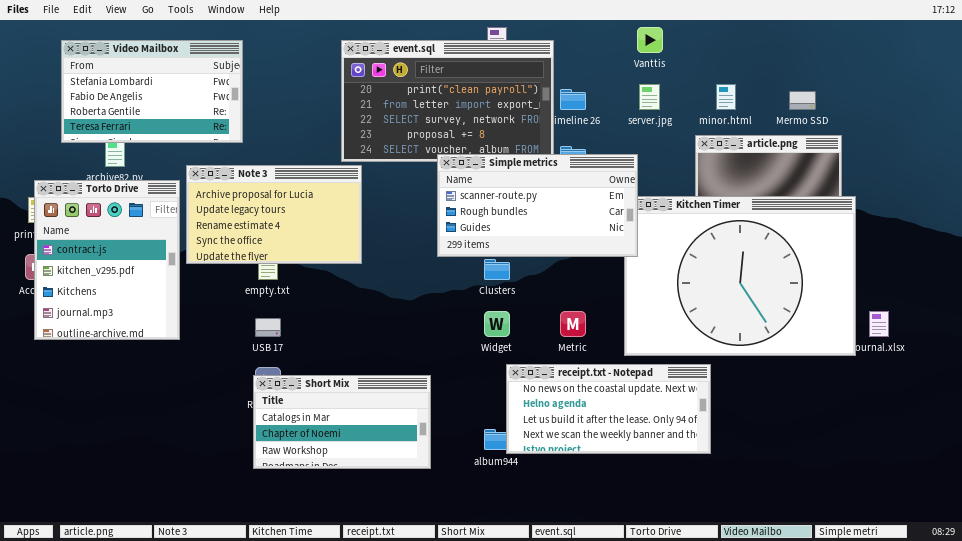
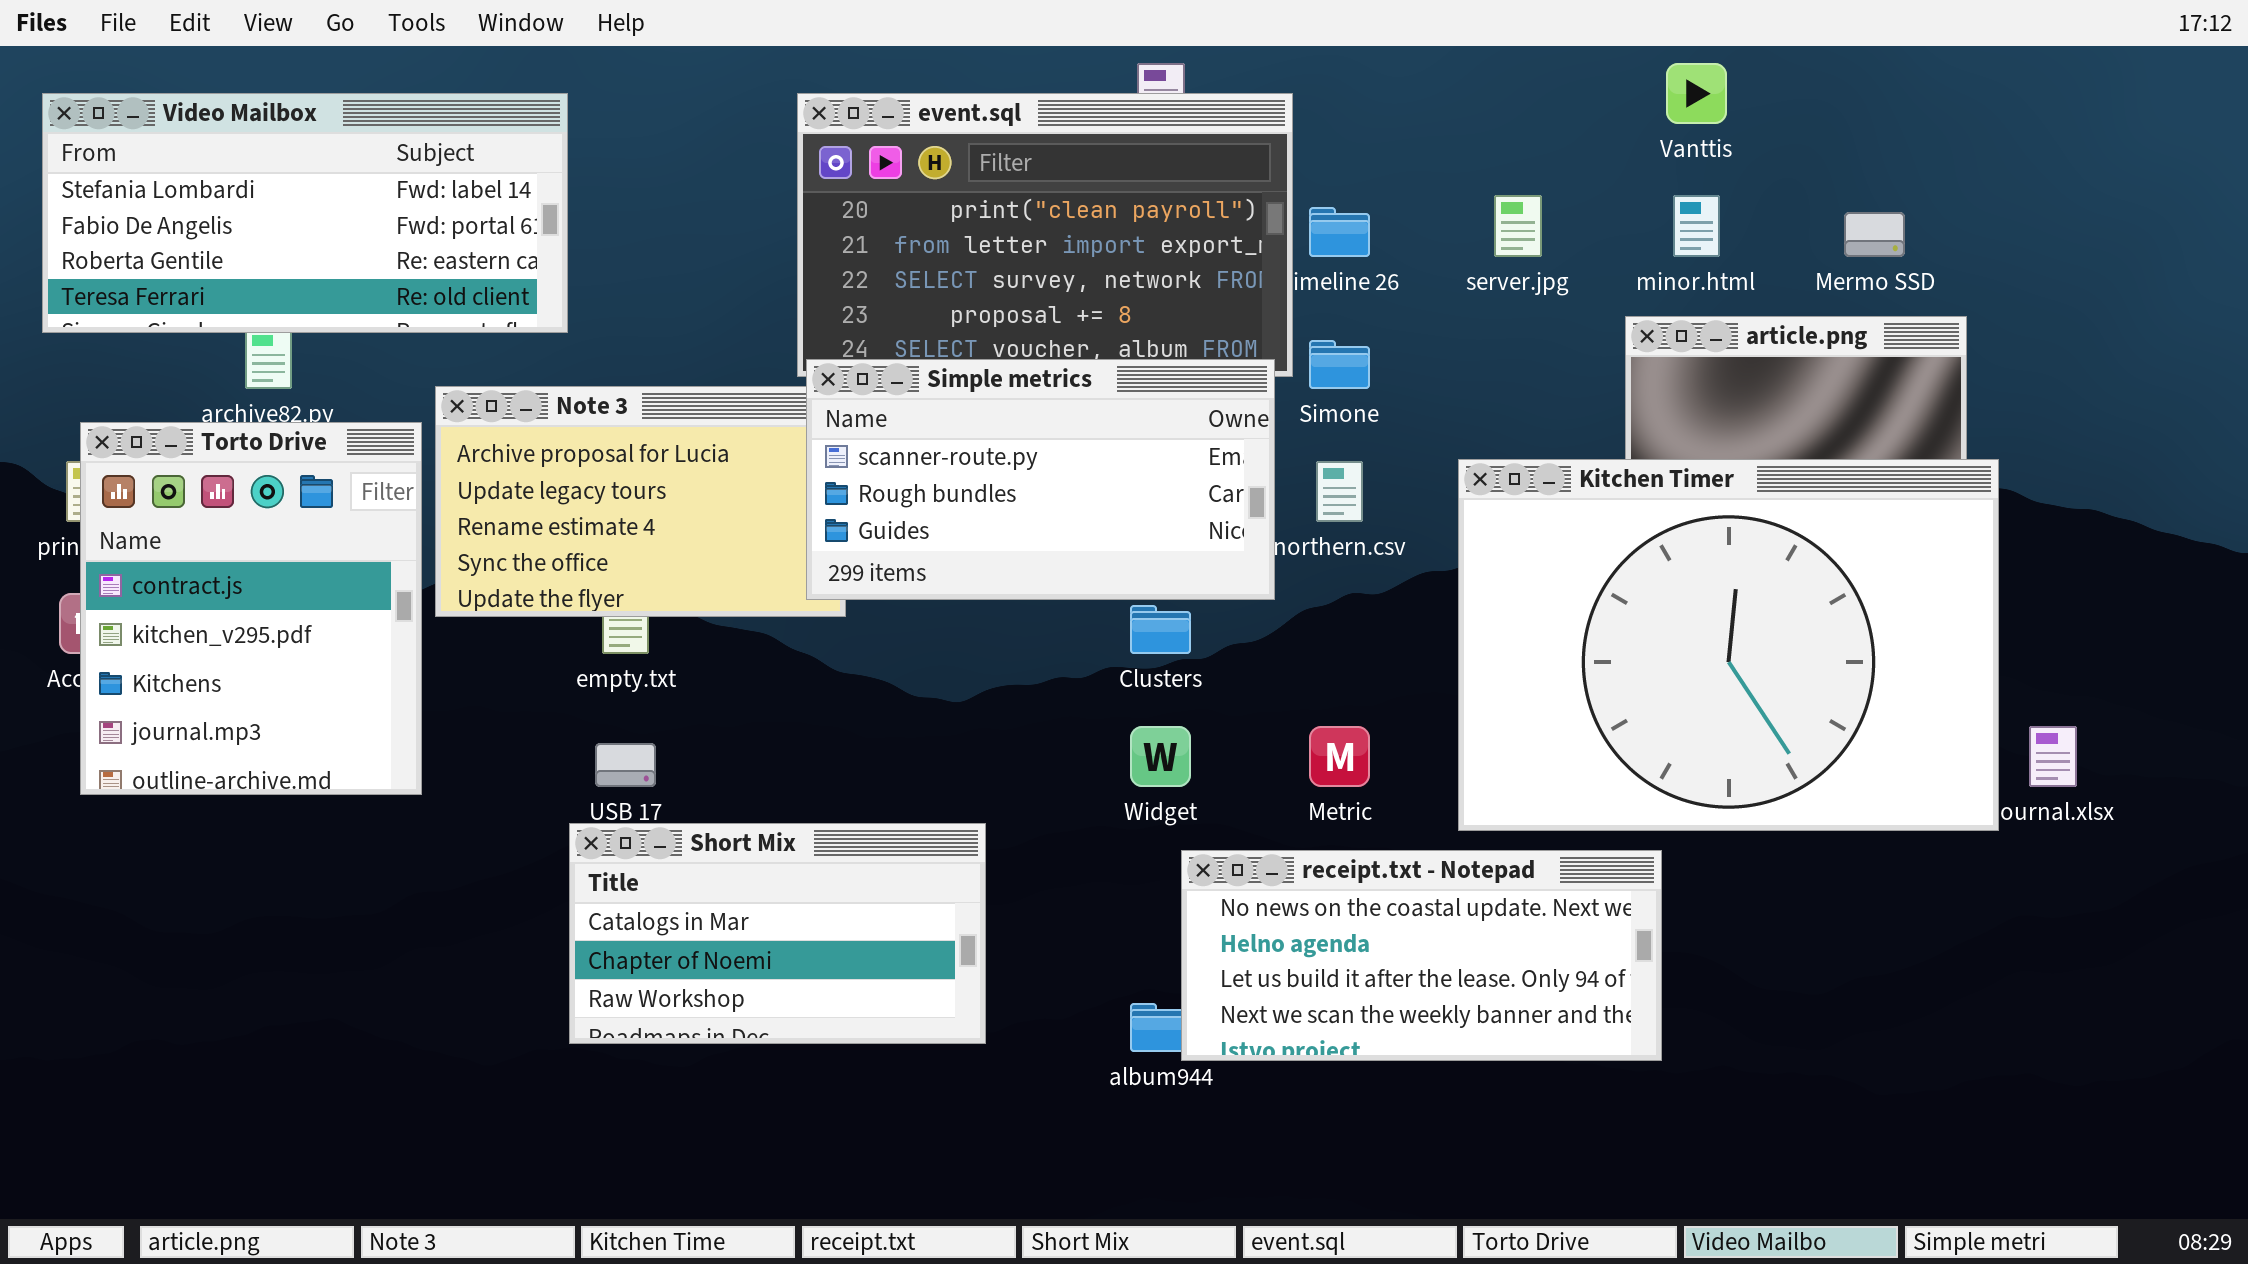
Vanttis: [637,27,663,53] -> [1666,63,1727,124], moved
Video Mailbox: [61,40,243,143] -> [42,93,568,333], resized
Simple metrics: [437,154,638,257] -> [806,359,1275,600], moved
Short Mix: [253,375,431,469] -> [569,823,986,1044], moved

